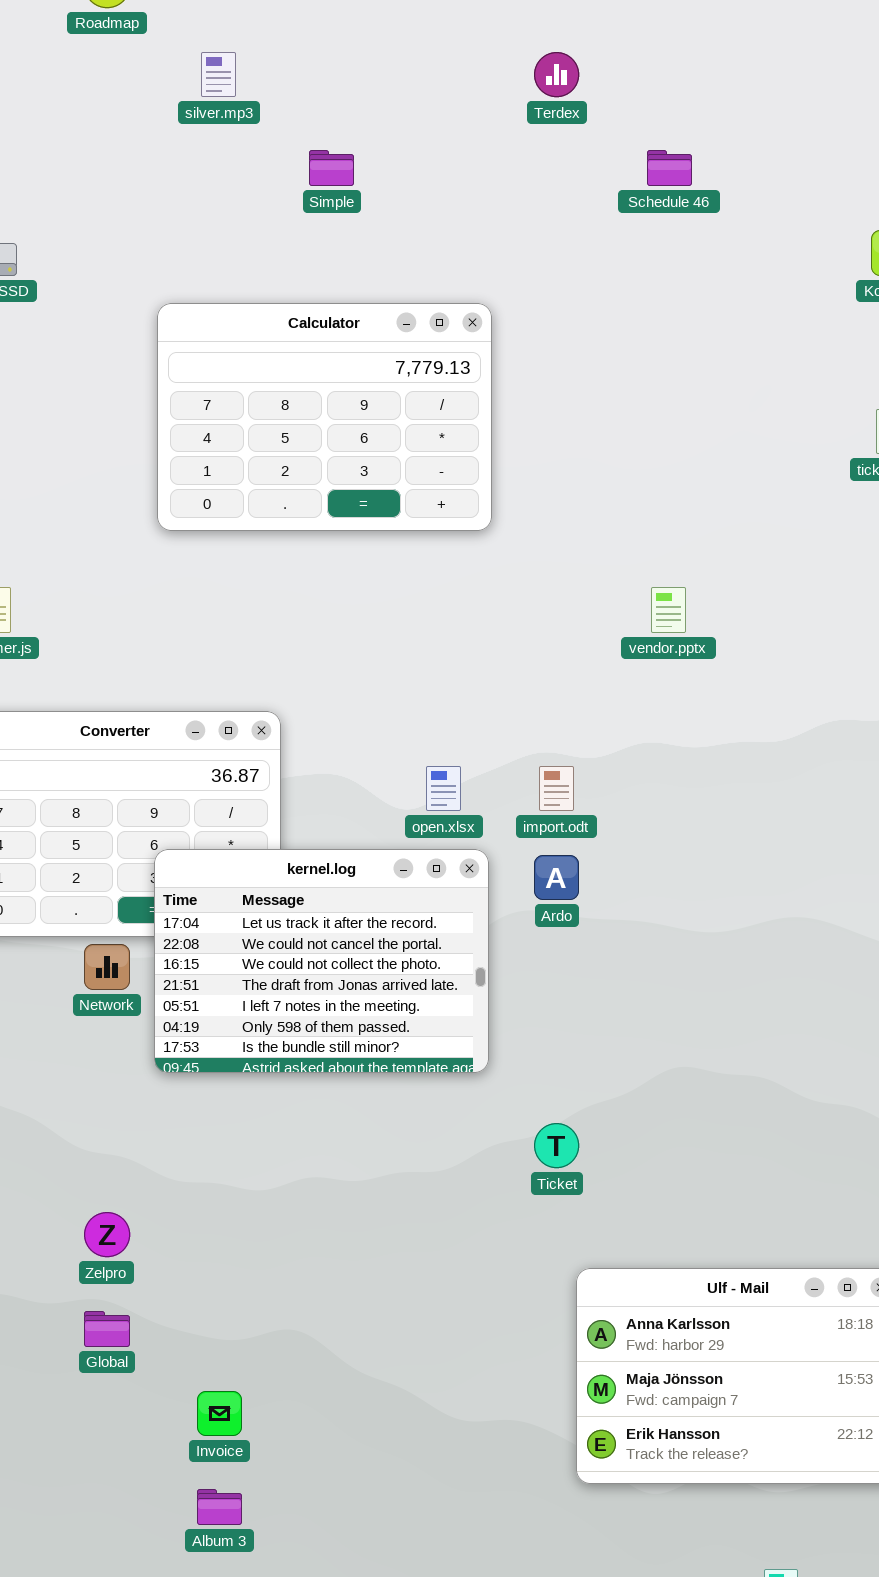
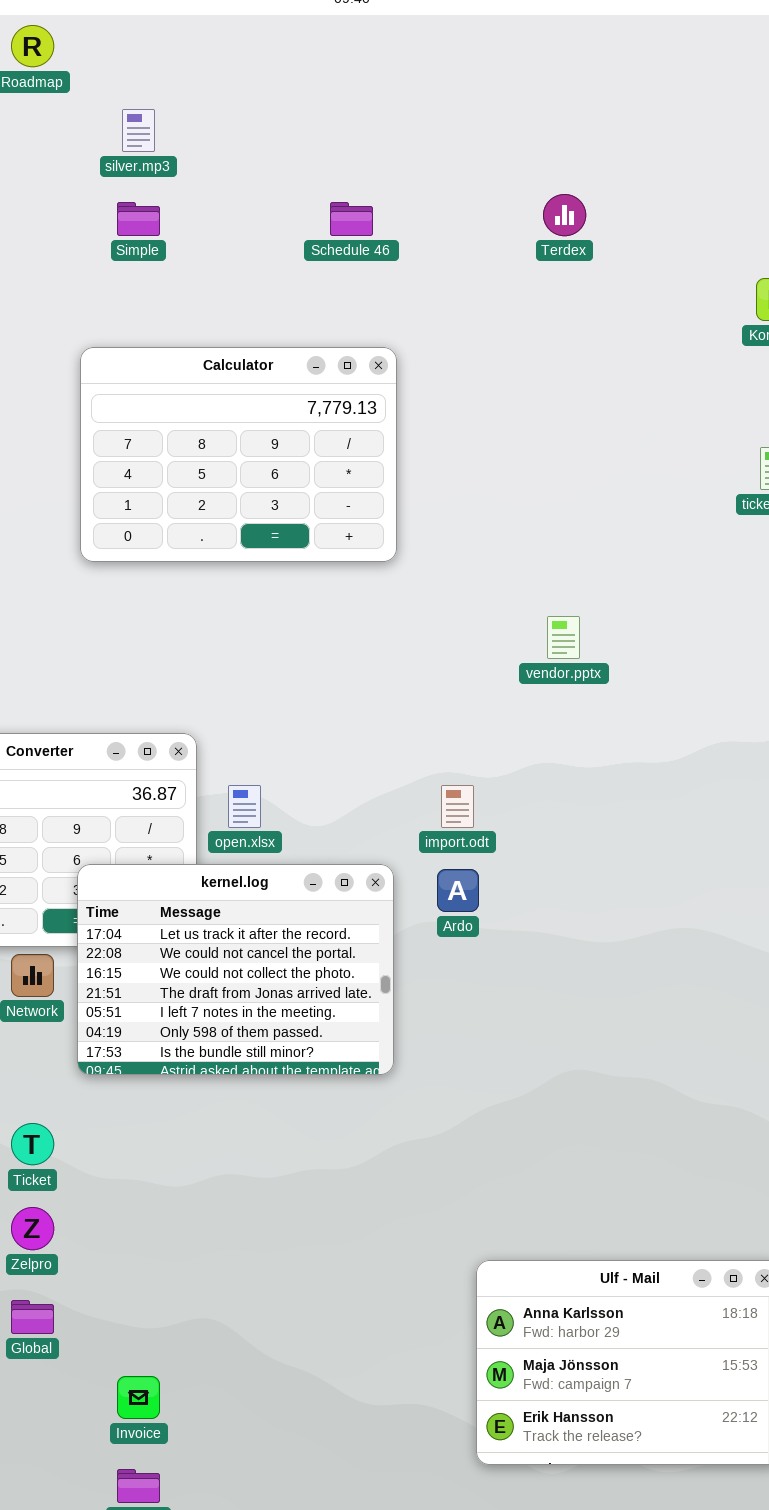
Terdex: [534,52,579,97] -> [543,194,586,236], moved
Simple: [309,150,354,186] -> [117,202,160,236], moved
Schedule 46: [647,150,692,186] -> [330,202,373,236], moved
open.xlsx: [426,766,461,811] -> [228,785,261,828], moved
Ticket: [534,1123,579,1168] -> [11,1123,54,1165], moved

